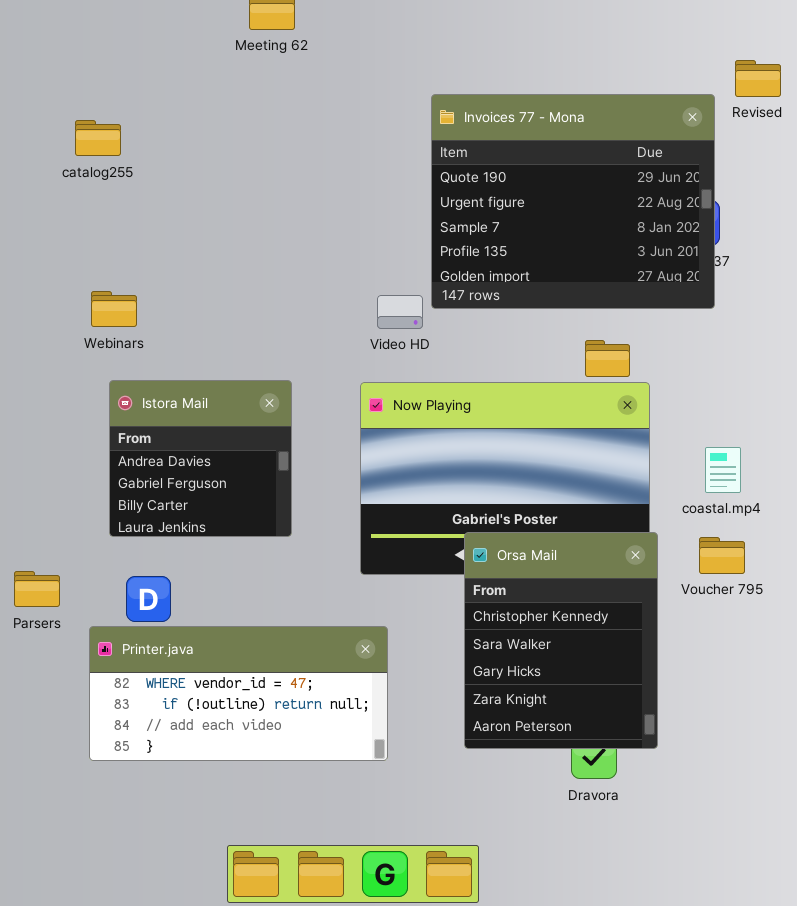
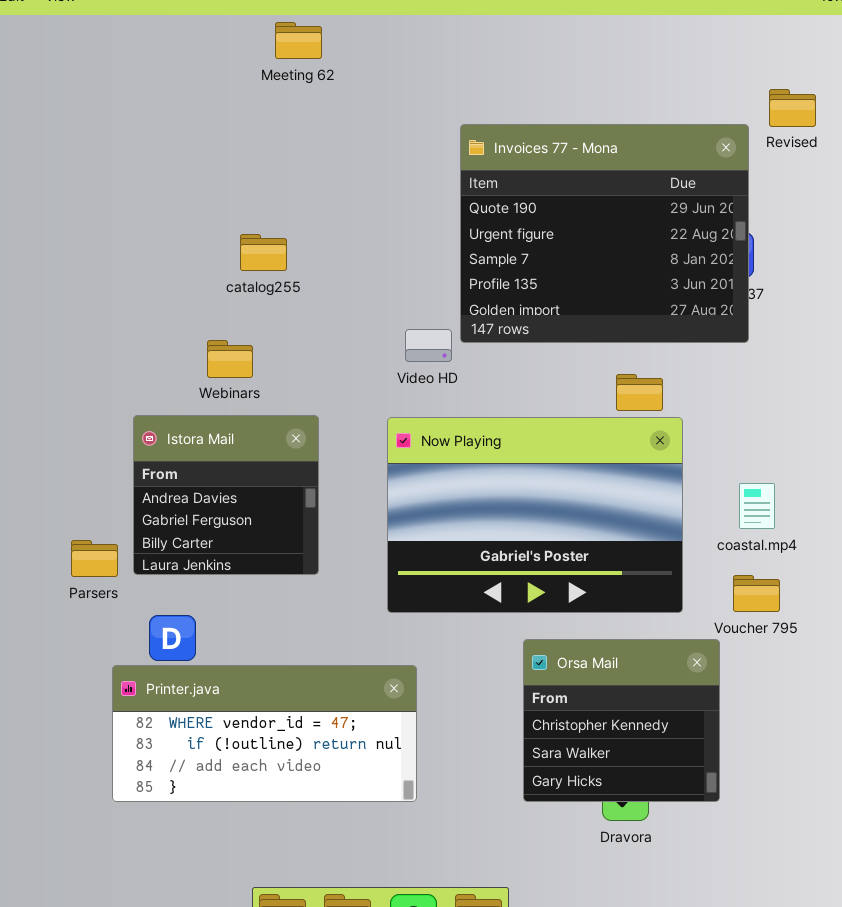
catalog255: [75,120,121,156] -> [240,234,287,271], moved
Webinars: [91,291,137,327] -> [207,340,253,378], moved
Orsa Mail: [464,532,658,749] -> [523,639,720,802], moved, resized
Parsers: [14,571,60,607] -> [71,540,118,577], moved

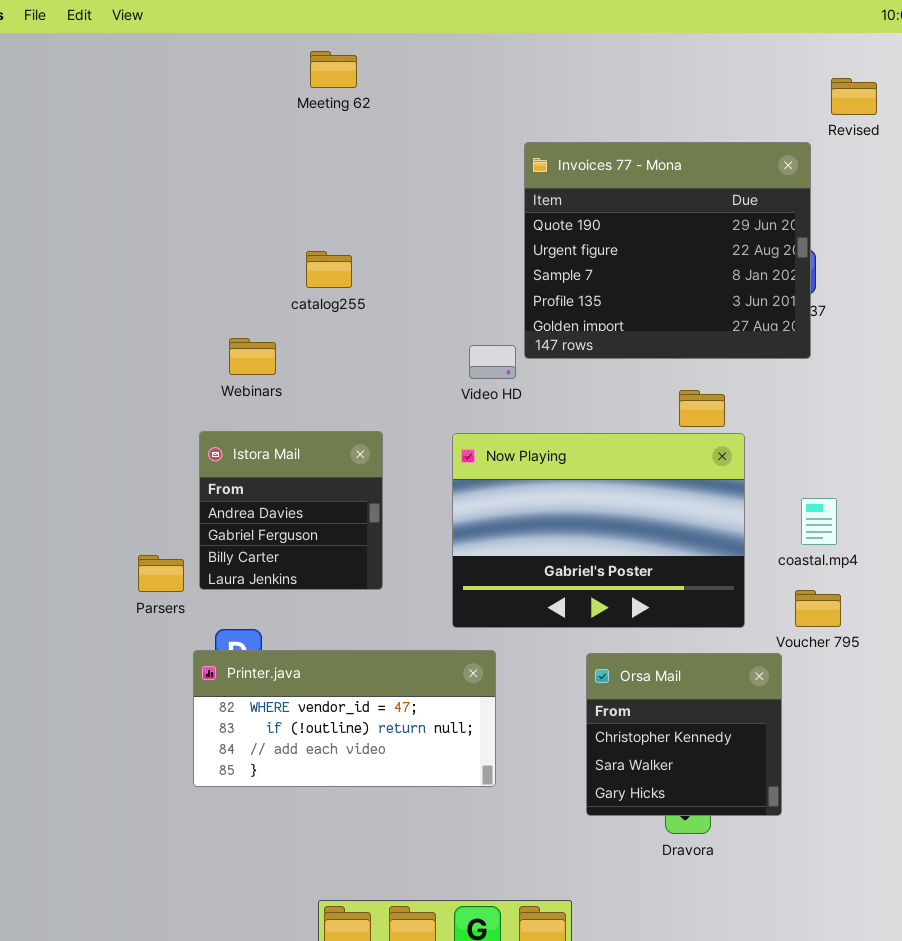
Meeting 62: [275,22,322,59] -> [310,51,357,88], moved
Revised: [769,89,816,127] -> [831,78,877,115], moved
Webinars: [207,340,253,378] -> [229,338,276,375], moved
Printer.java: [112,665,417,802] -> [193,650,496,787], moved

